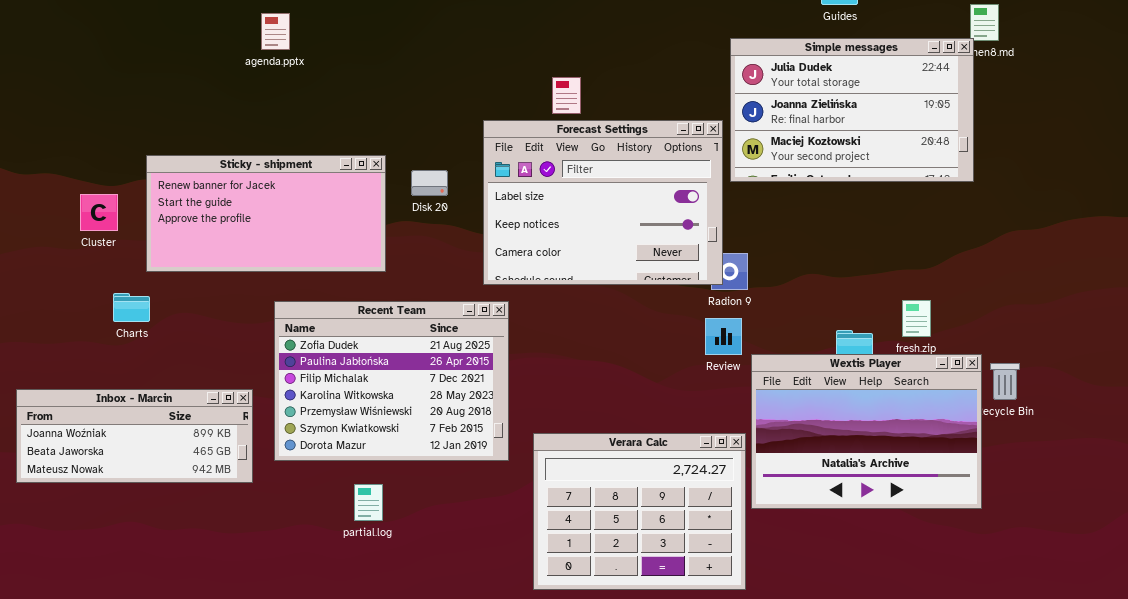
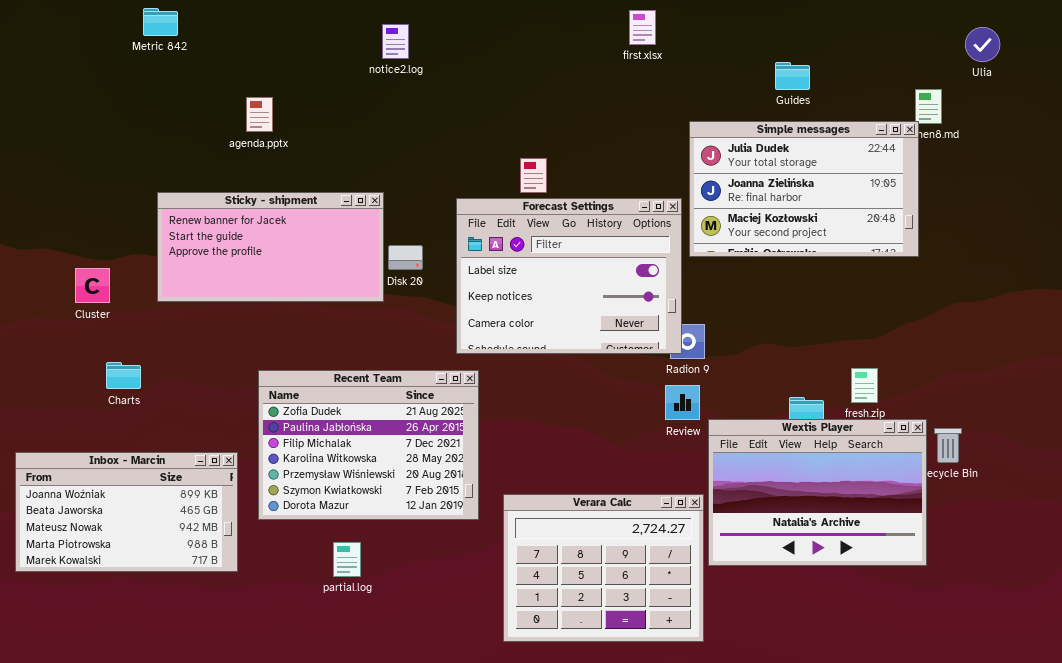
Sticky - shipment: [146,155,386,272] -> [157,192,384,302], moved
Inbox - Marcin: [16,389,253,483] -> [15,452,238,572], resized

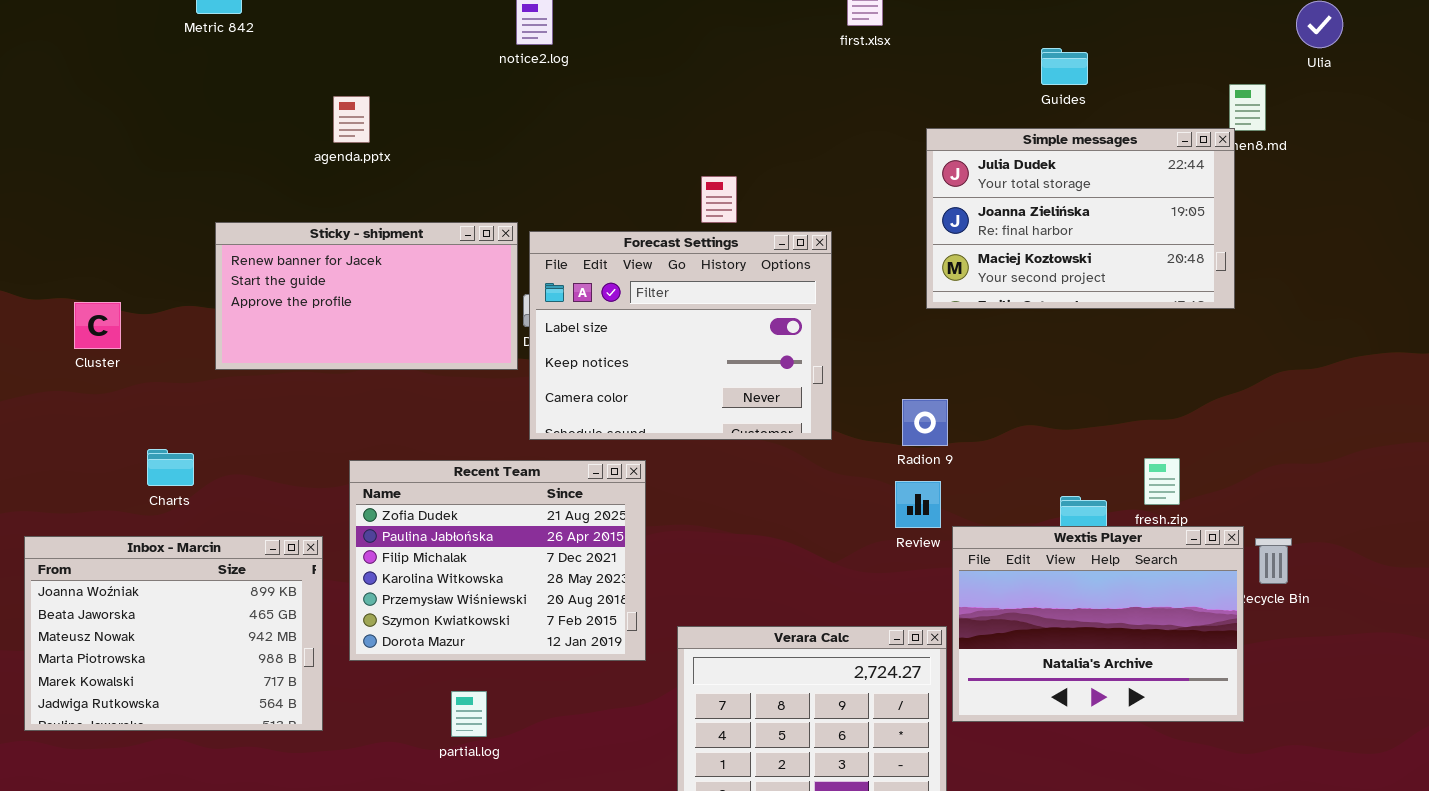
Forecast Settings: [456,198,682,354] -> [529,231,832,440], moved
Cluster: [75,268,110,303] -> [74,302,121,349], moved
Inbox - Marcin: [15,452,238,572] -> [24,536,323,731], resized

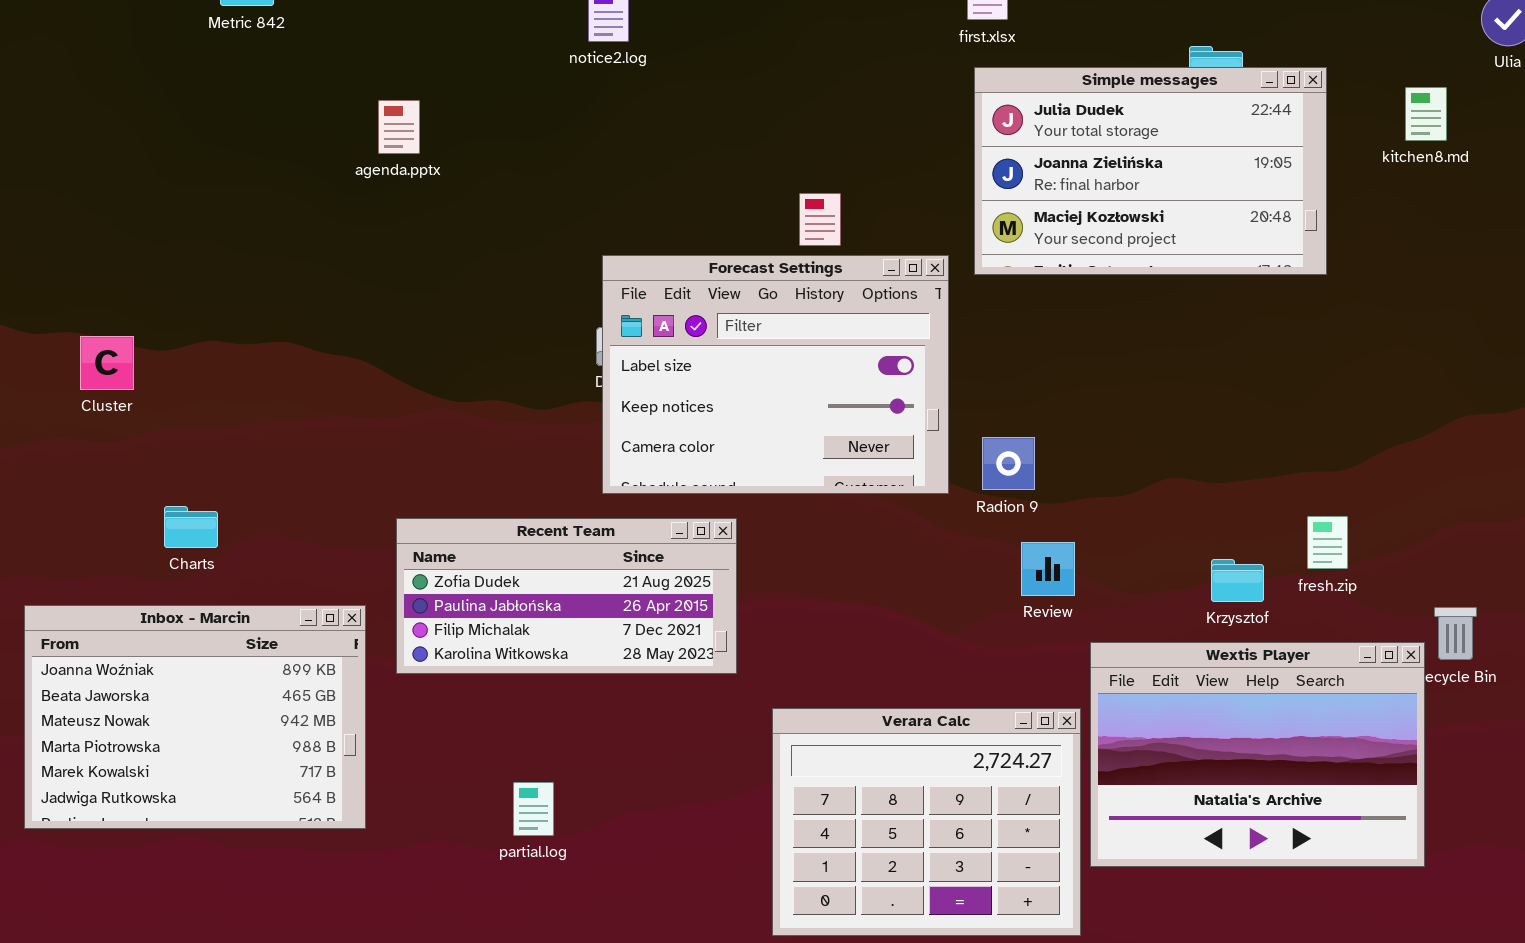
Simple messages: [926,128,1235,309] -> [974,67,1327,275], moved
Sticky - shipment: [215,222,518,370] -> none, closed
Radion 9: [902,399,948,446] -> [982,437,1035,490], moved
Recent Team: [349,460,646,661] -> [396,518,737,674], resized
Wextis Player: [952,526,1244,722] -> [1090,642,1425,867], moved

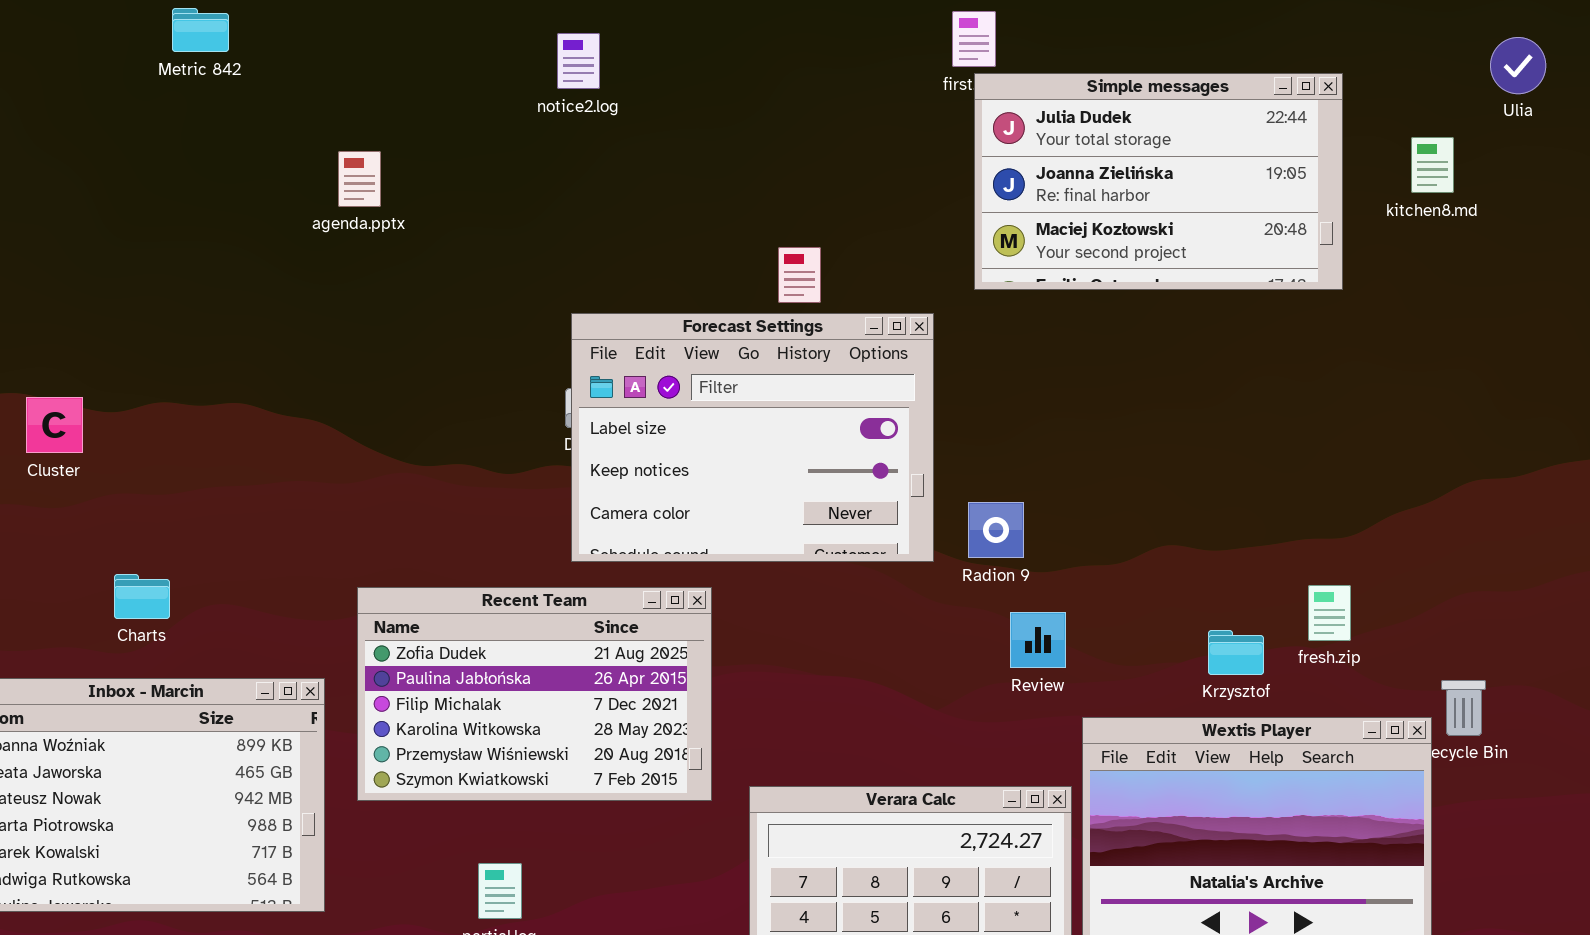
Simple messages: [974,67,1327,275] -> [974,73,1343,290], moved
Recent Team: [396,518,737,674] -> [357,587,712,801], resized

